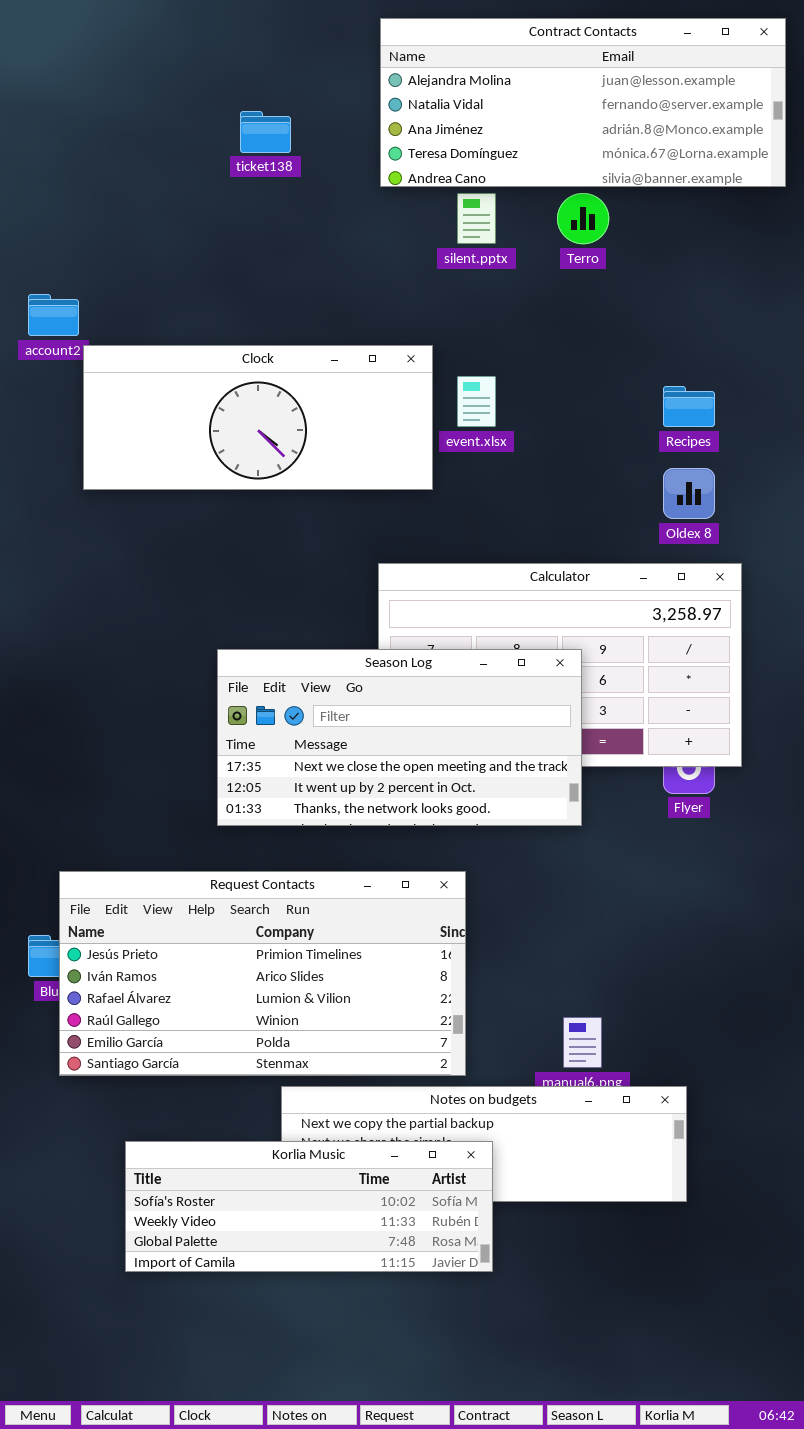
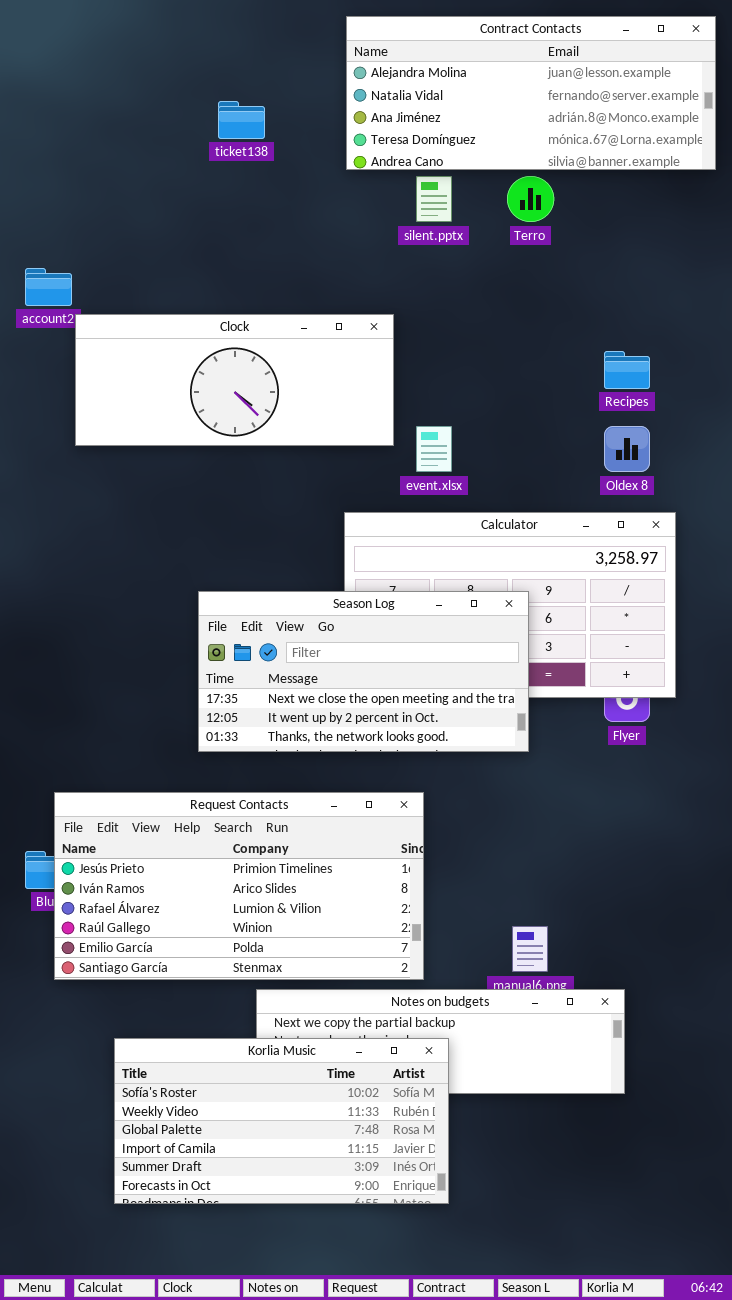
event.xlsx: [457,376,496,427] -> [416,426,452,472], moved
Korlia Music: [125,1141,493,1272] -> [114,1038,449,1204], resized

